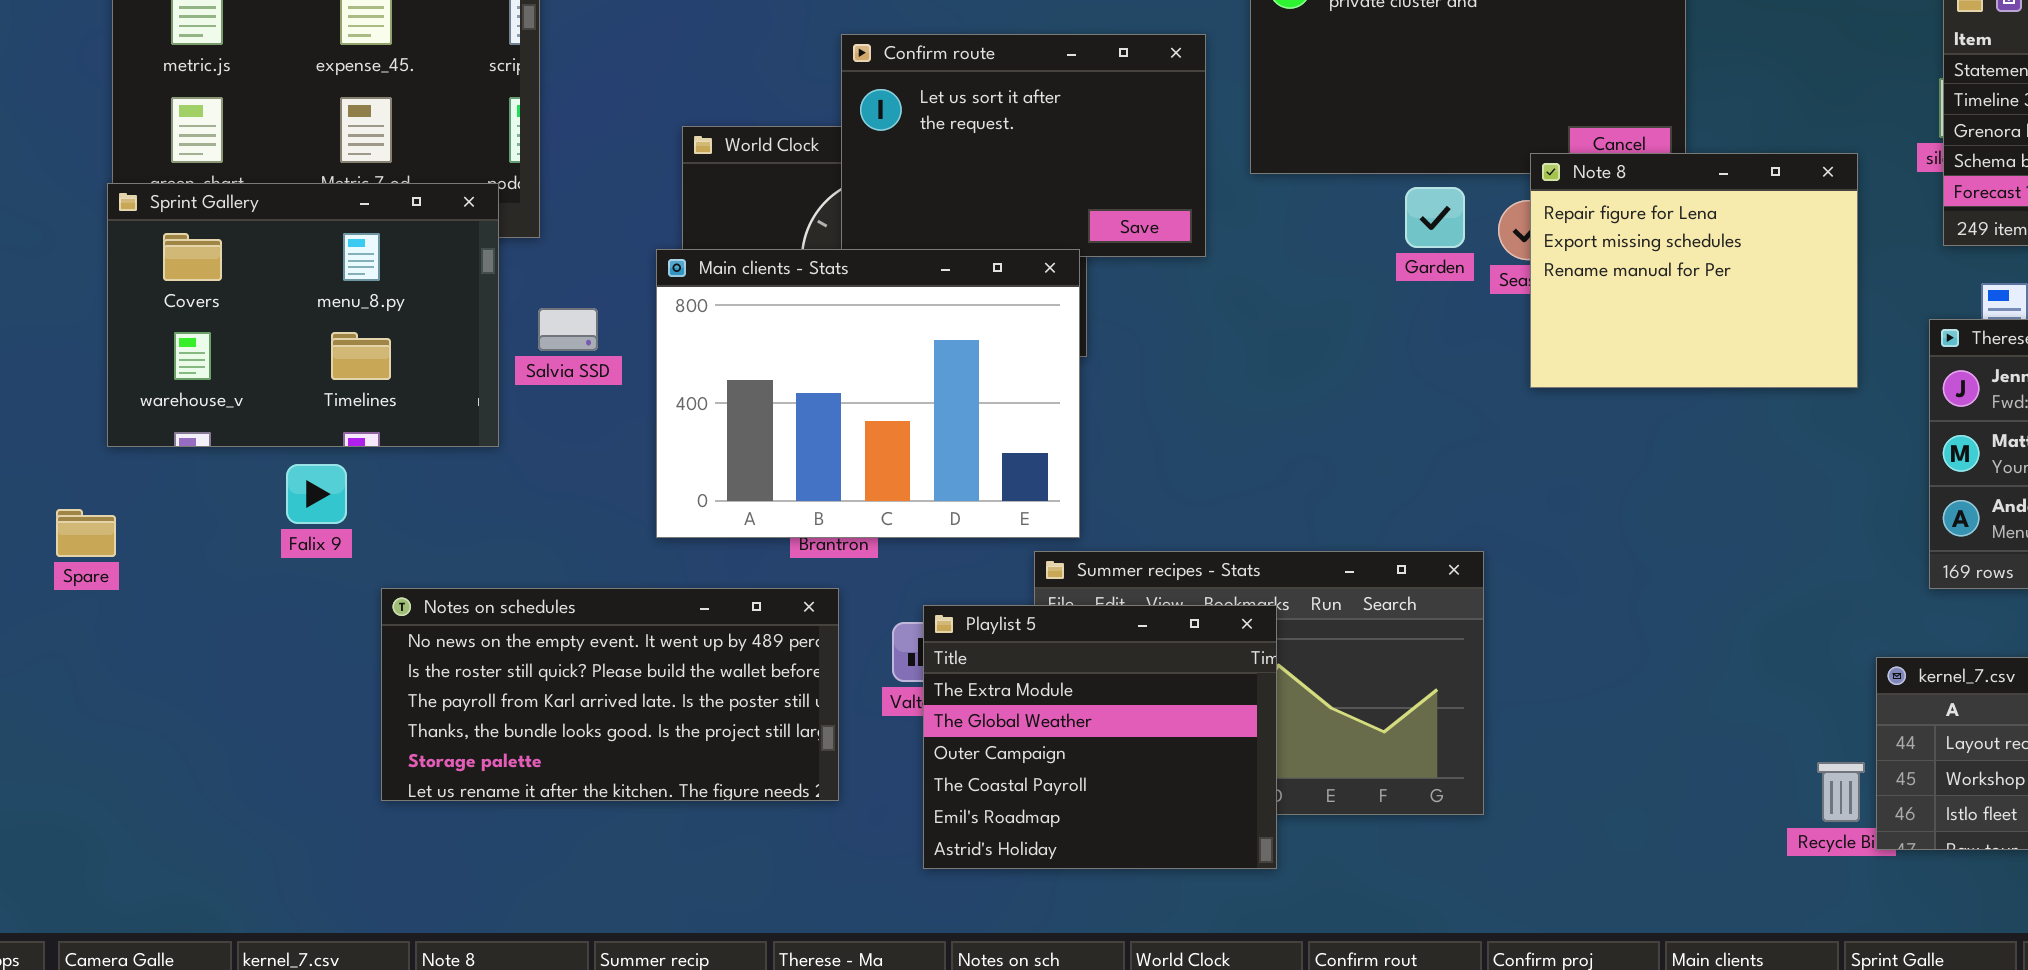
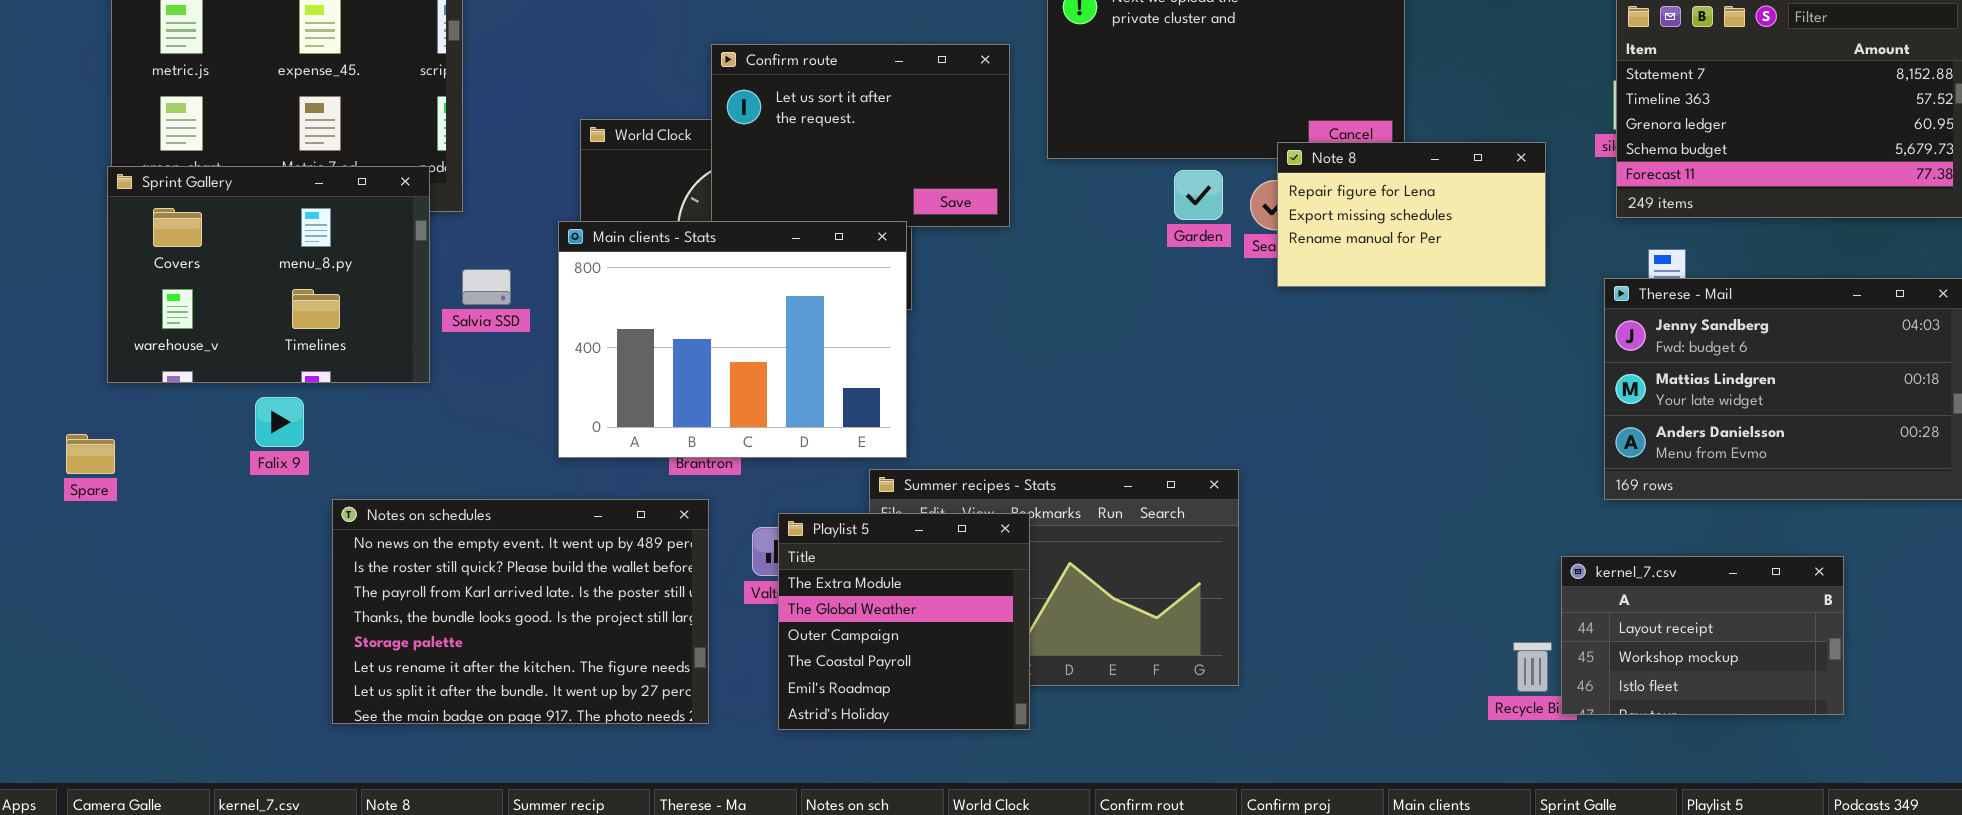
Note 8: [1530,153,1858,388] -> [1277,142,1546,287], resized
Notes on schedules: [381,588,839,801] -> [332,499,709,724], resized
Playlist 5: [923,605,1277,869] -> [778,513,1030,730], resized

